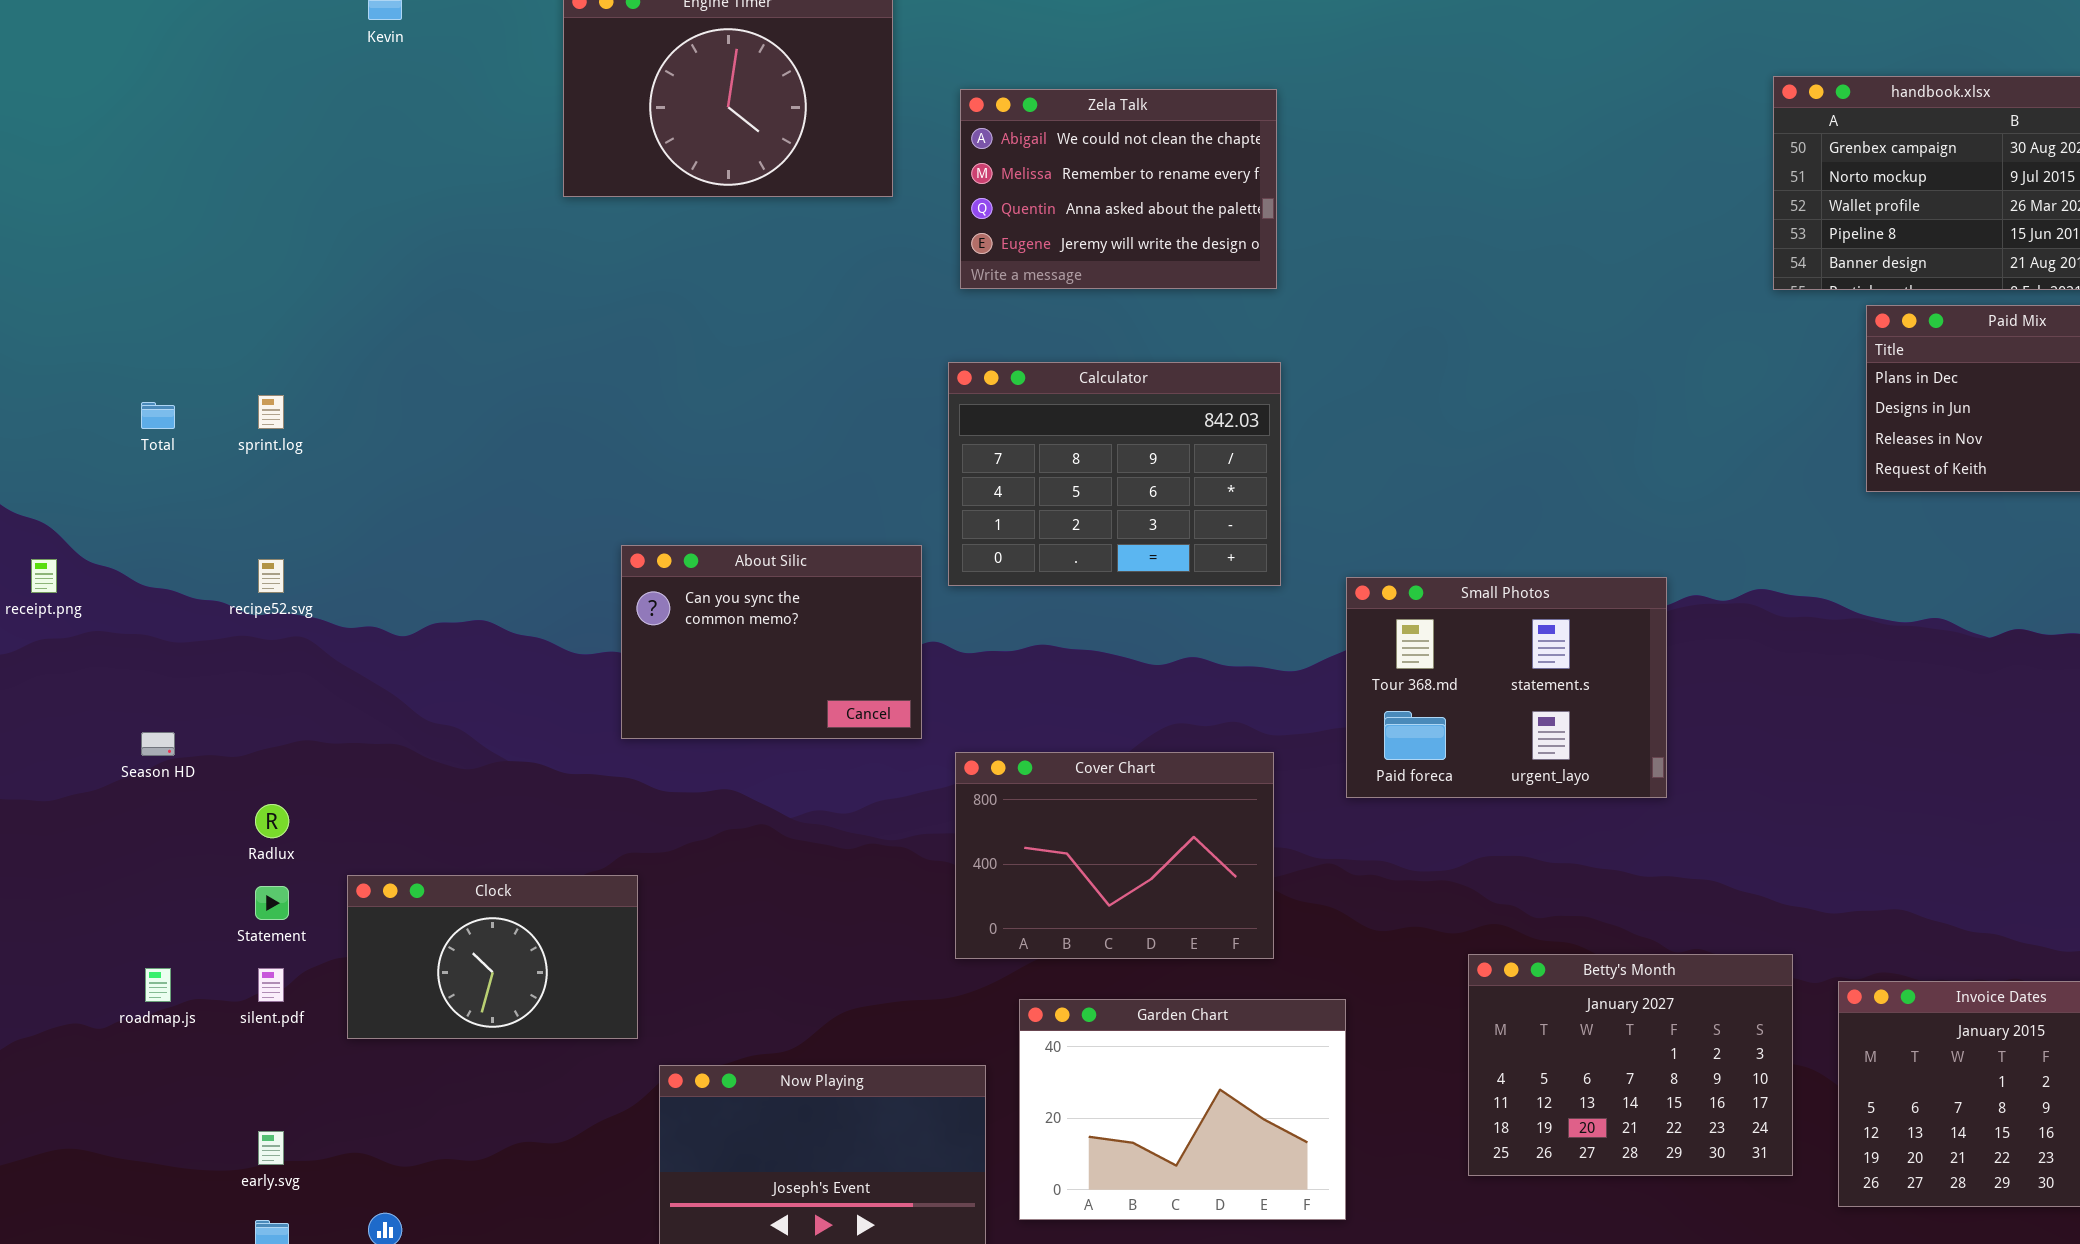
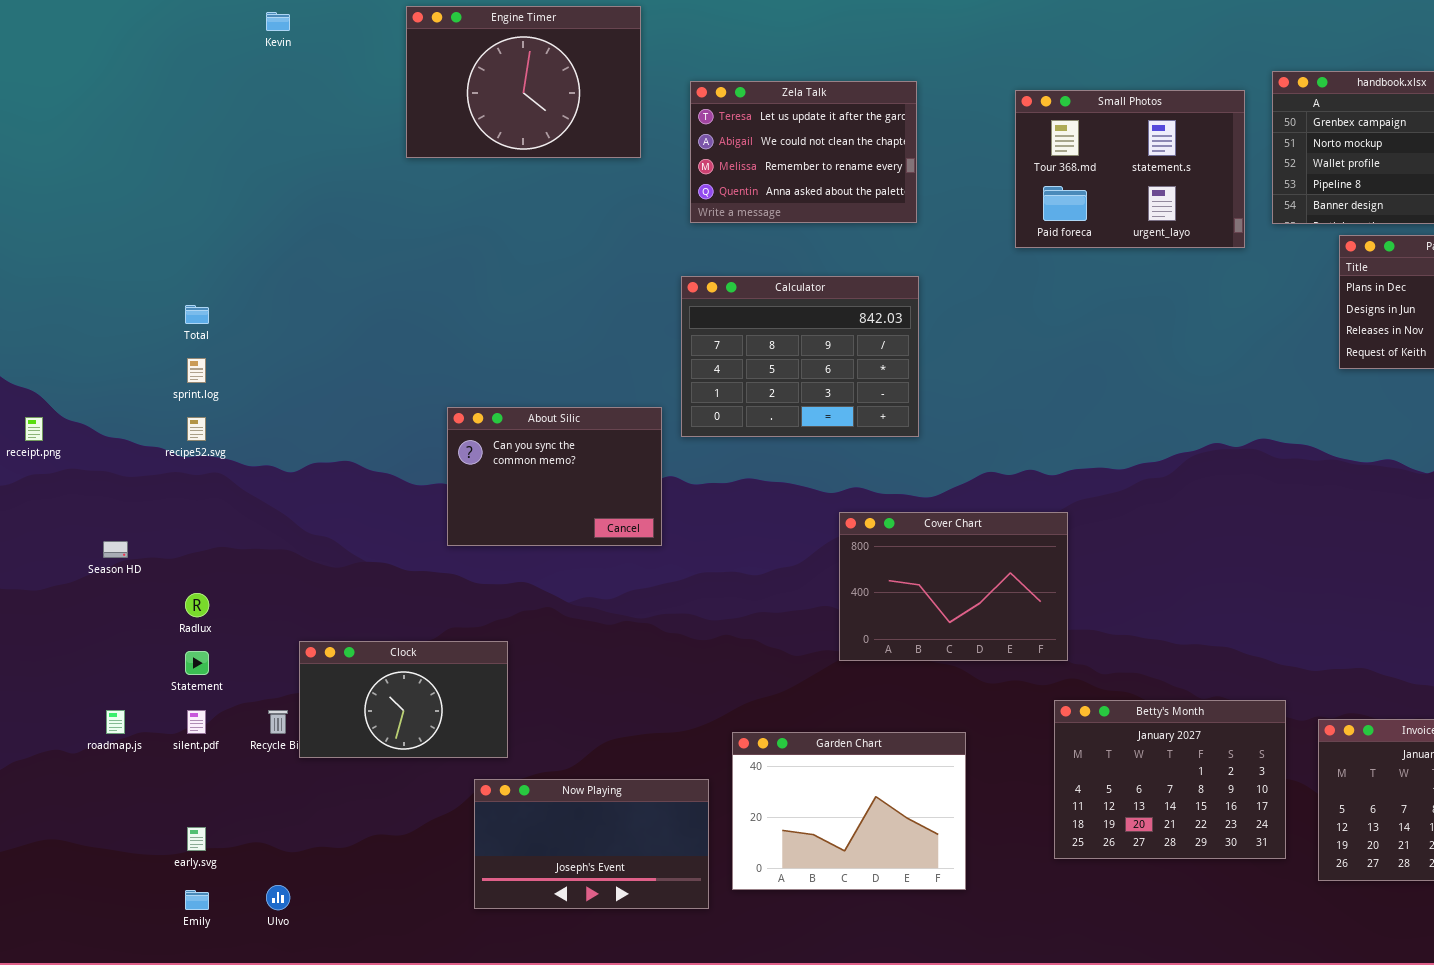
Zela Talk: [960,89,1277,289] -> [690,81,917,223], scrolled up 1 row
sprint.log: [258,395,284,429] -> [187,358,206,383], moved
Total: [141,402,175,429] -> [185,305,209,324], moved
Small Photos: [1346,577,1667,798] -> [1015,90,1245,248], moved
Cover Chart: [955,752,1274,959] -> [839,512,1068,661], moved
Clock: [347,875,638,1039] -> [299,641,508,758], moved

